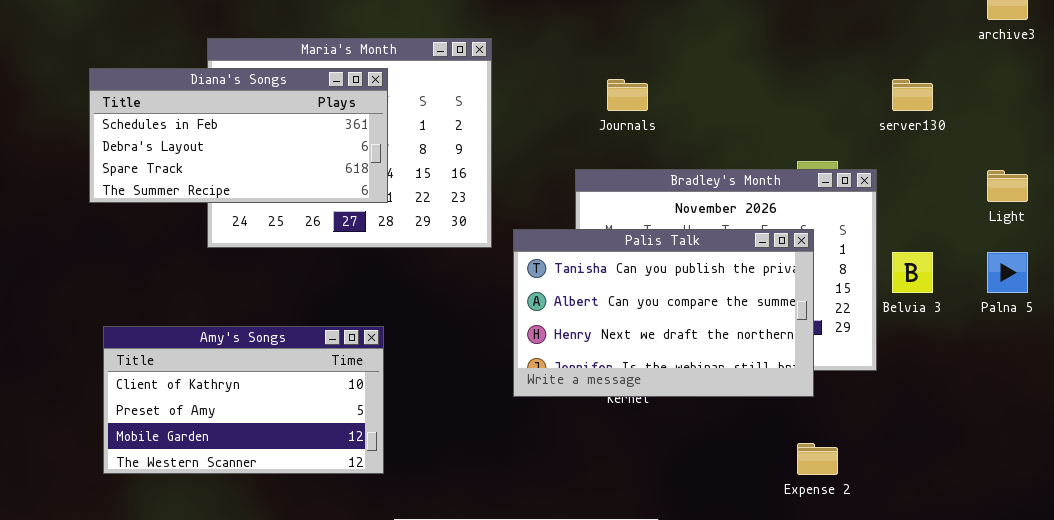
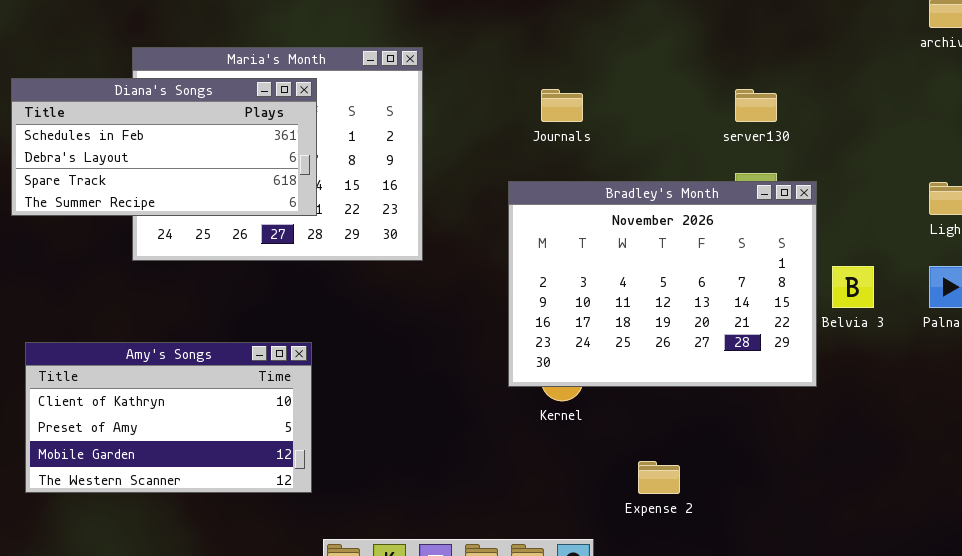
server130: [892,79,933,111] -> [735,89,777,122], moved
Palis Talk: [513,229,814,397] -> none, closed
Expense 2: [797,443,838,475] -> [638,461,680,494], moved

